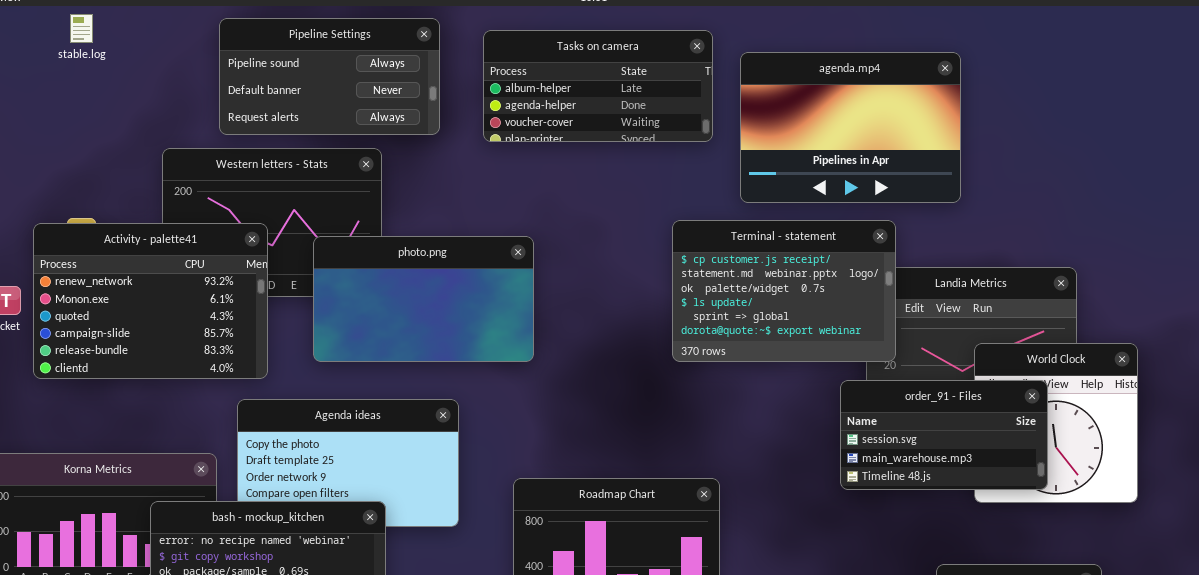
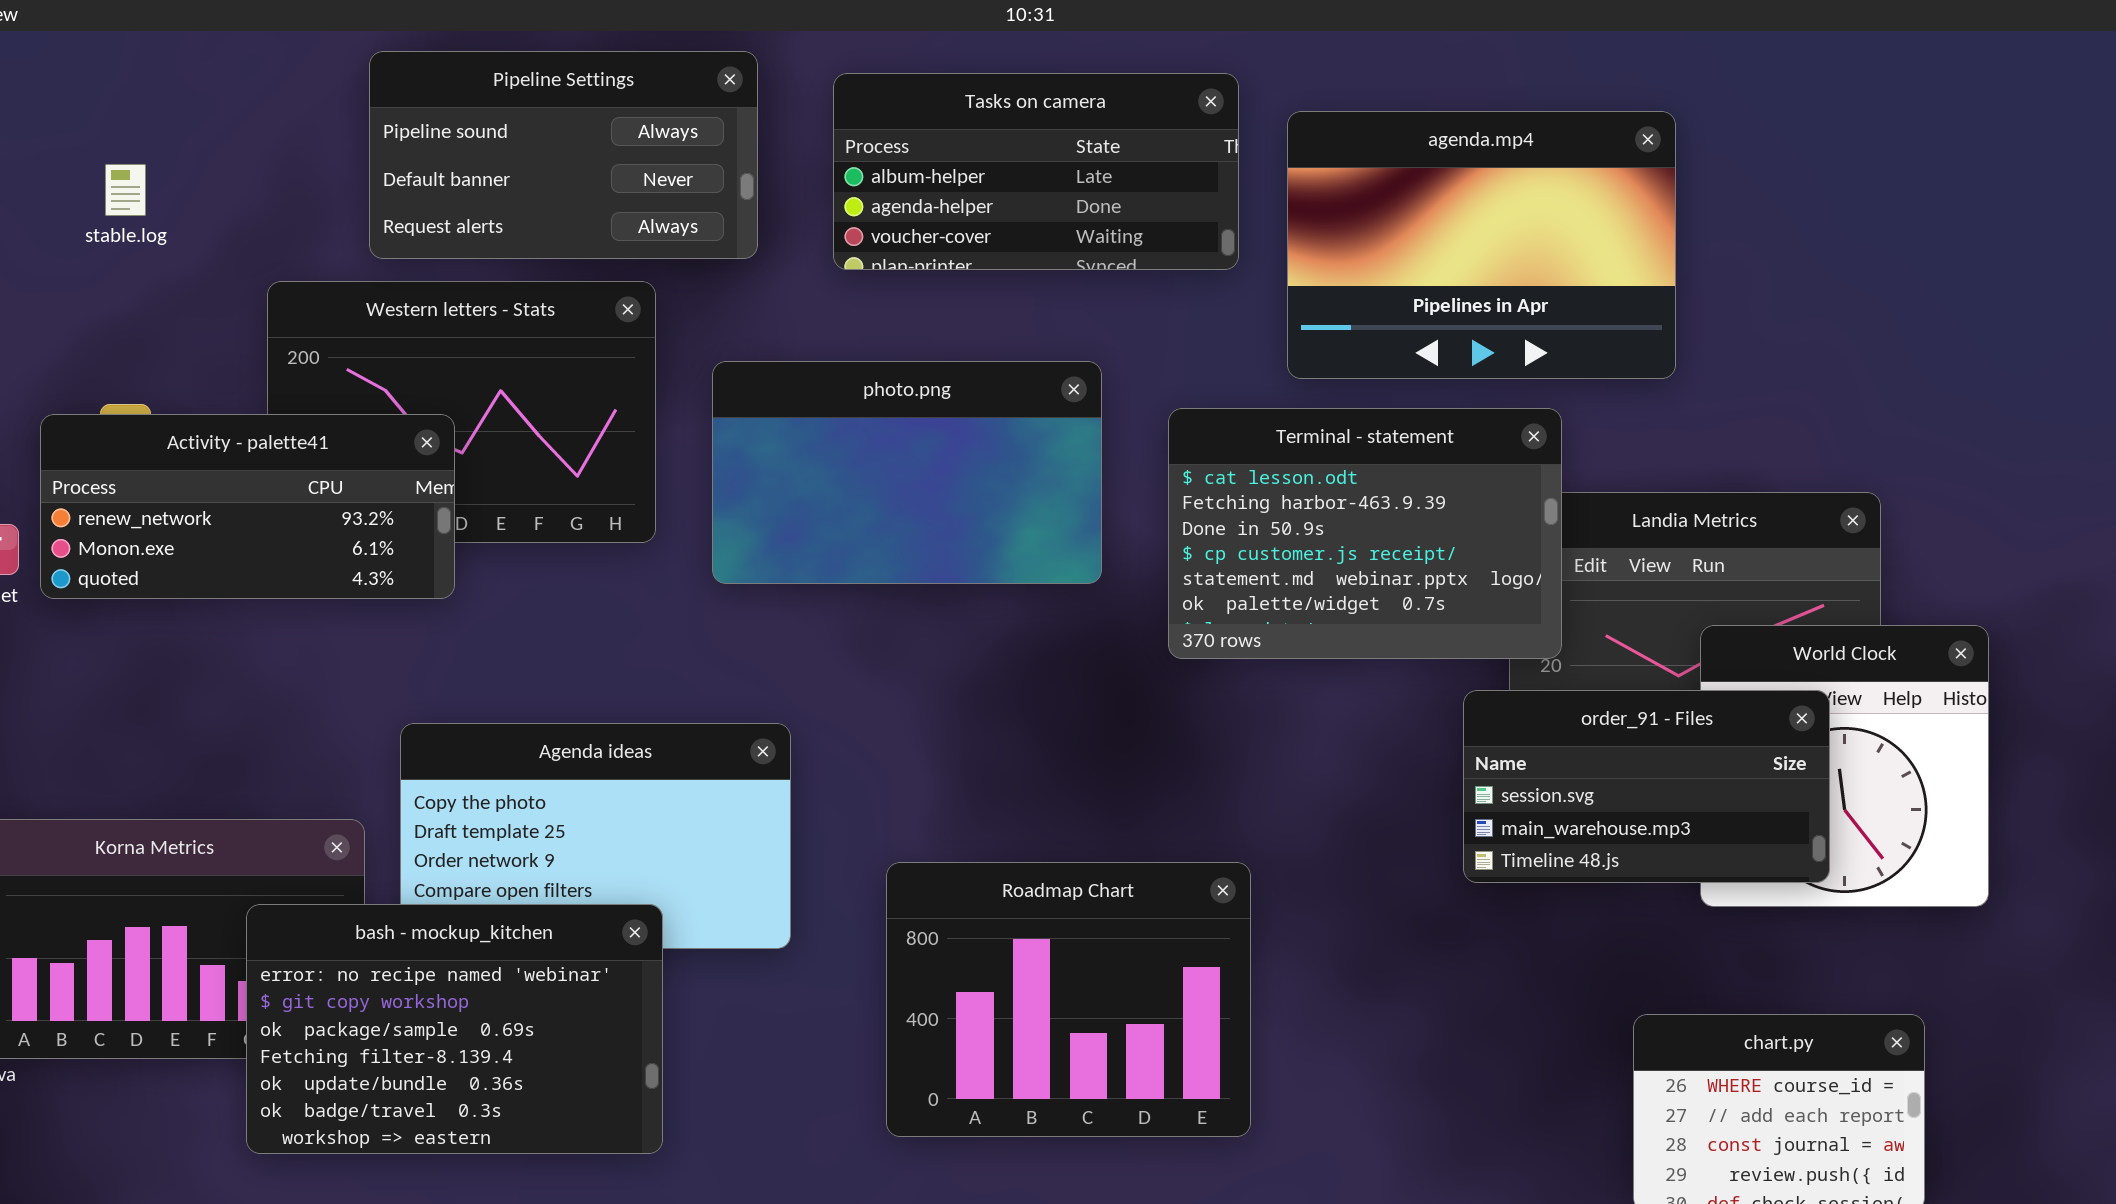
stable.log: [70,14,93,43] -> [105,164,146,216], moved
Terminal - statement: [672,220,896,362] -> [1168,408,1562,659], scrolled up 3 rows
Activity - palette41: [33,223,268,379] -> [40,414,455,599], resized
photo.png: [313,236,534,362] -> [712,361,1102,584], moved

